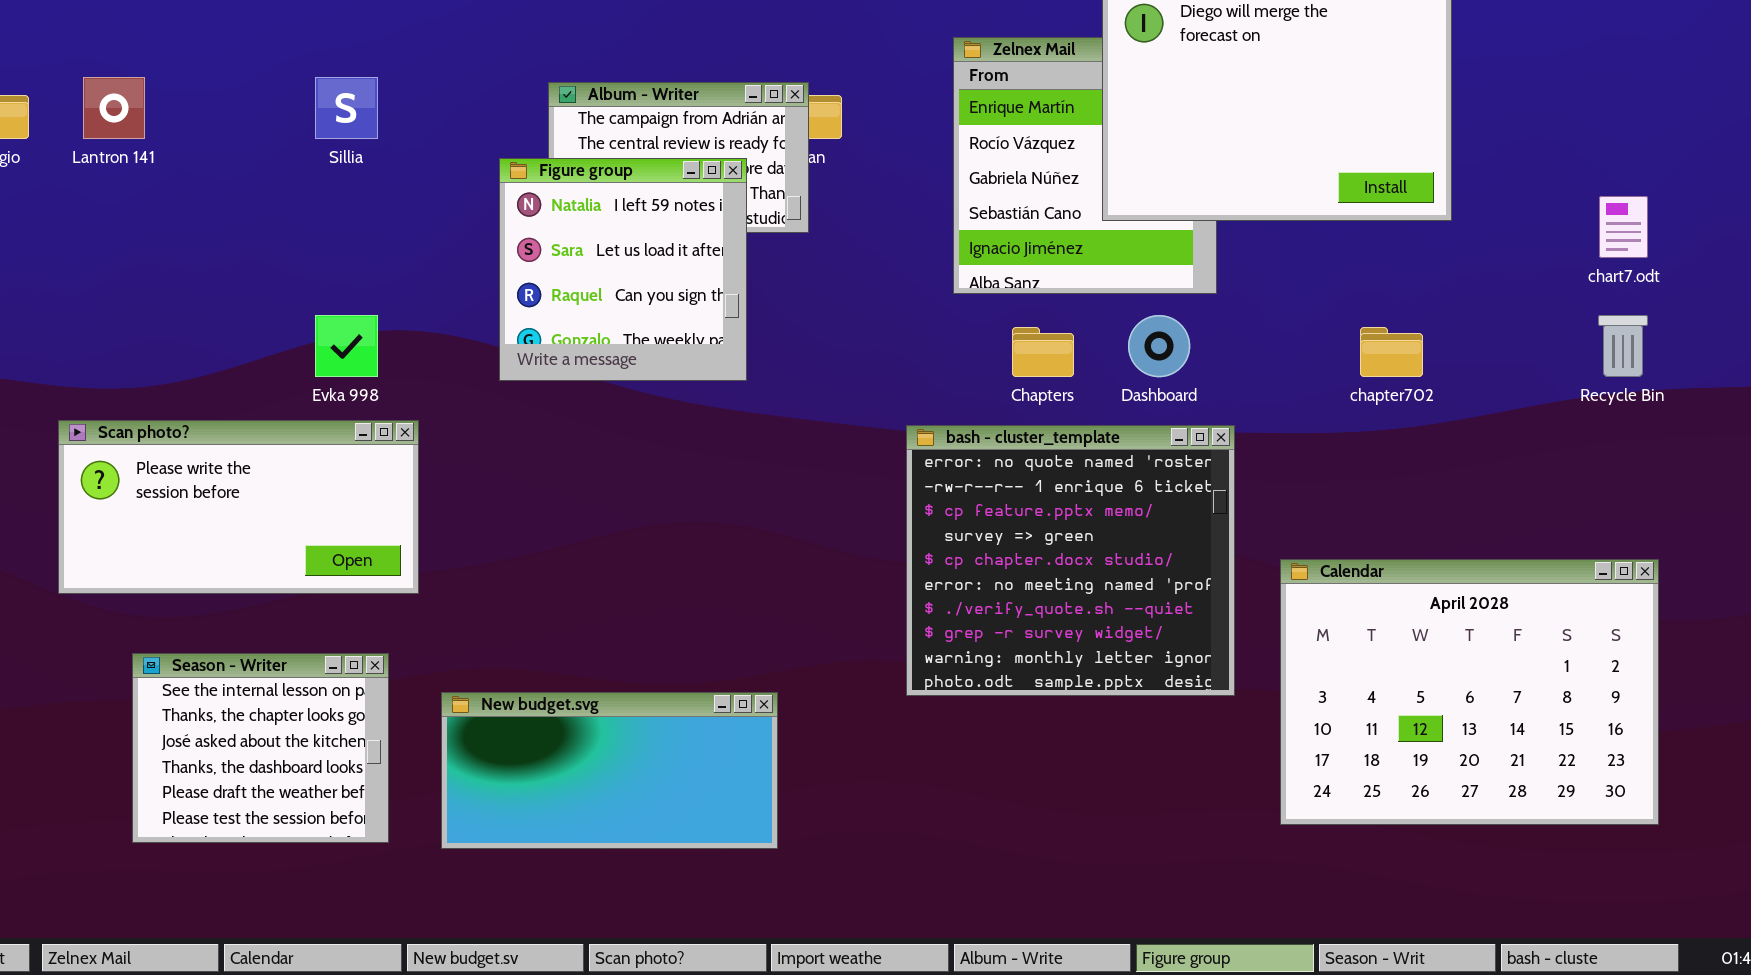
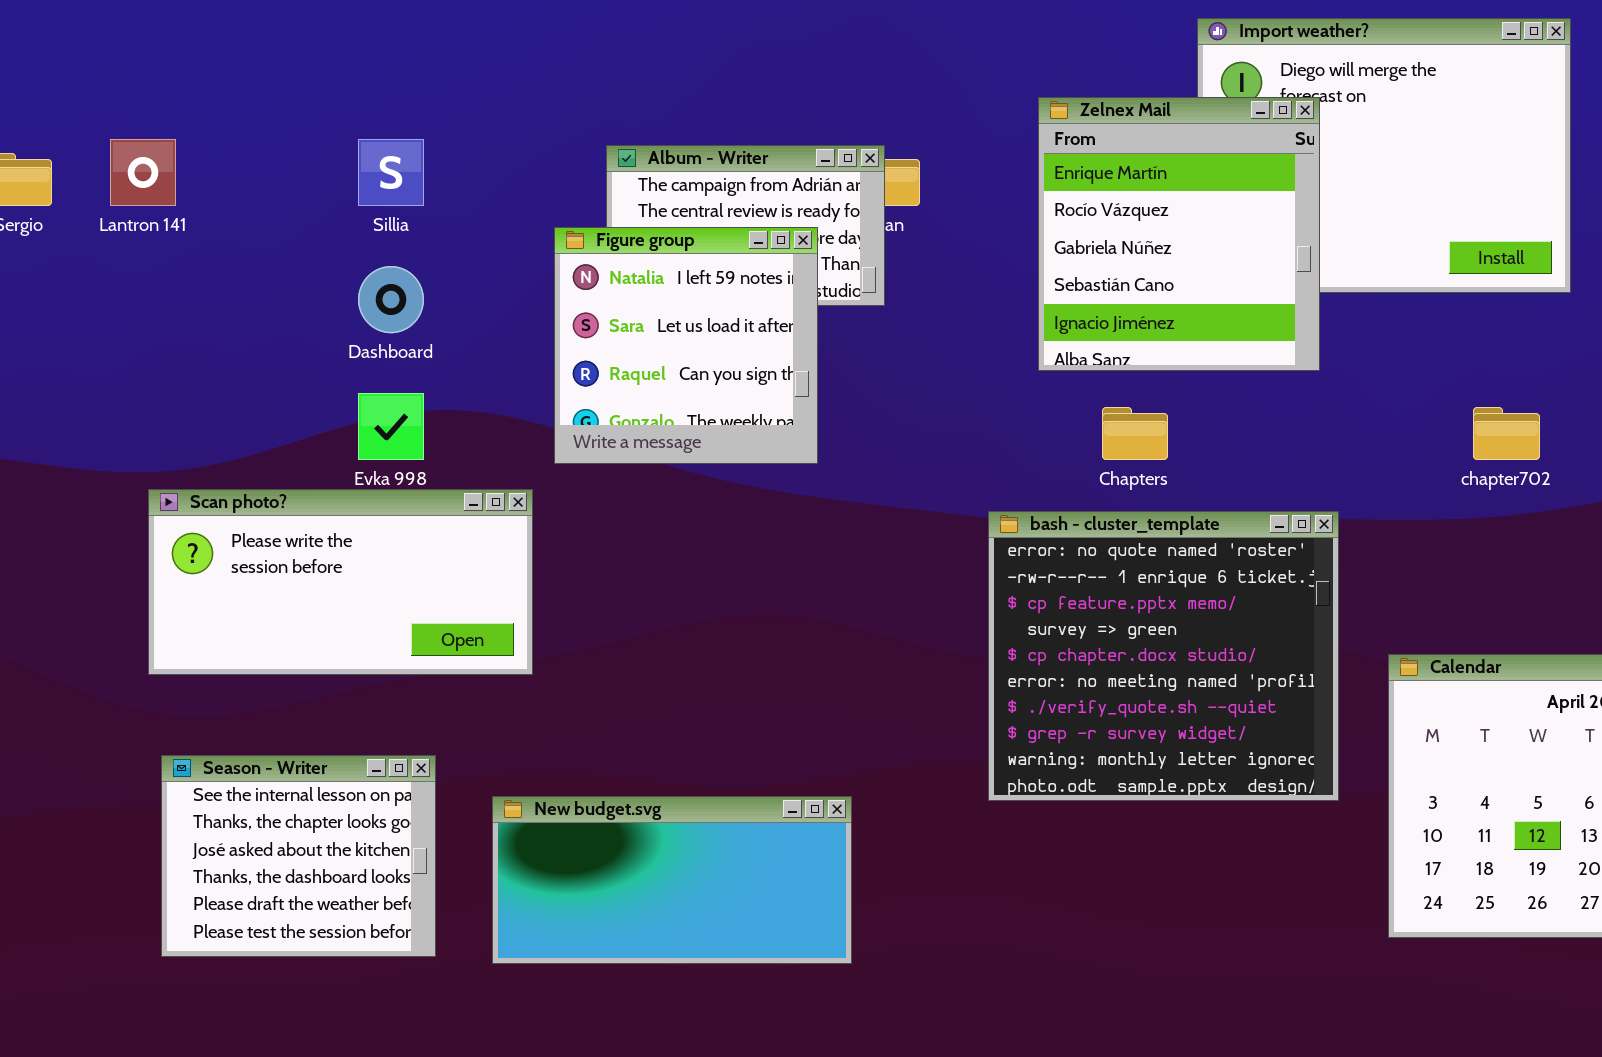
Zelnex Mail: [953,37,1217,294] -> [1038,97,1320,371], raised
Dashboard: [1128,315,1190,377] -> [358,266,424,333], moved
Scan photo?: [58,420,419,594] -> [148,489,533,675], moved

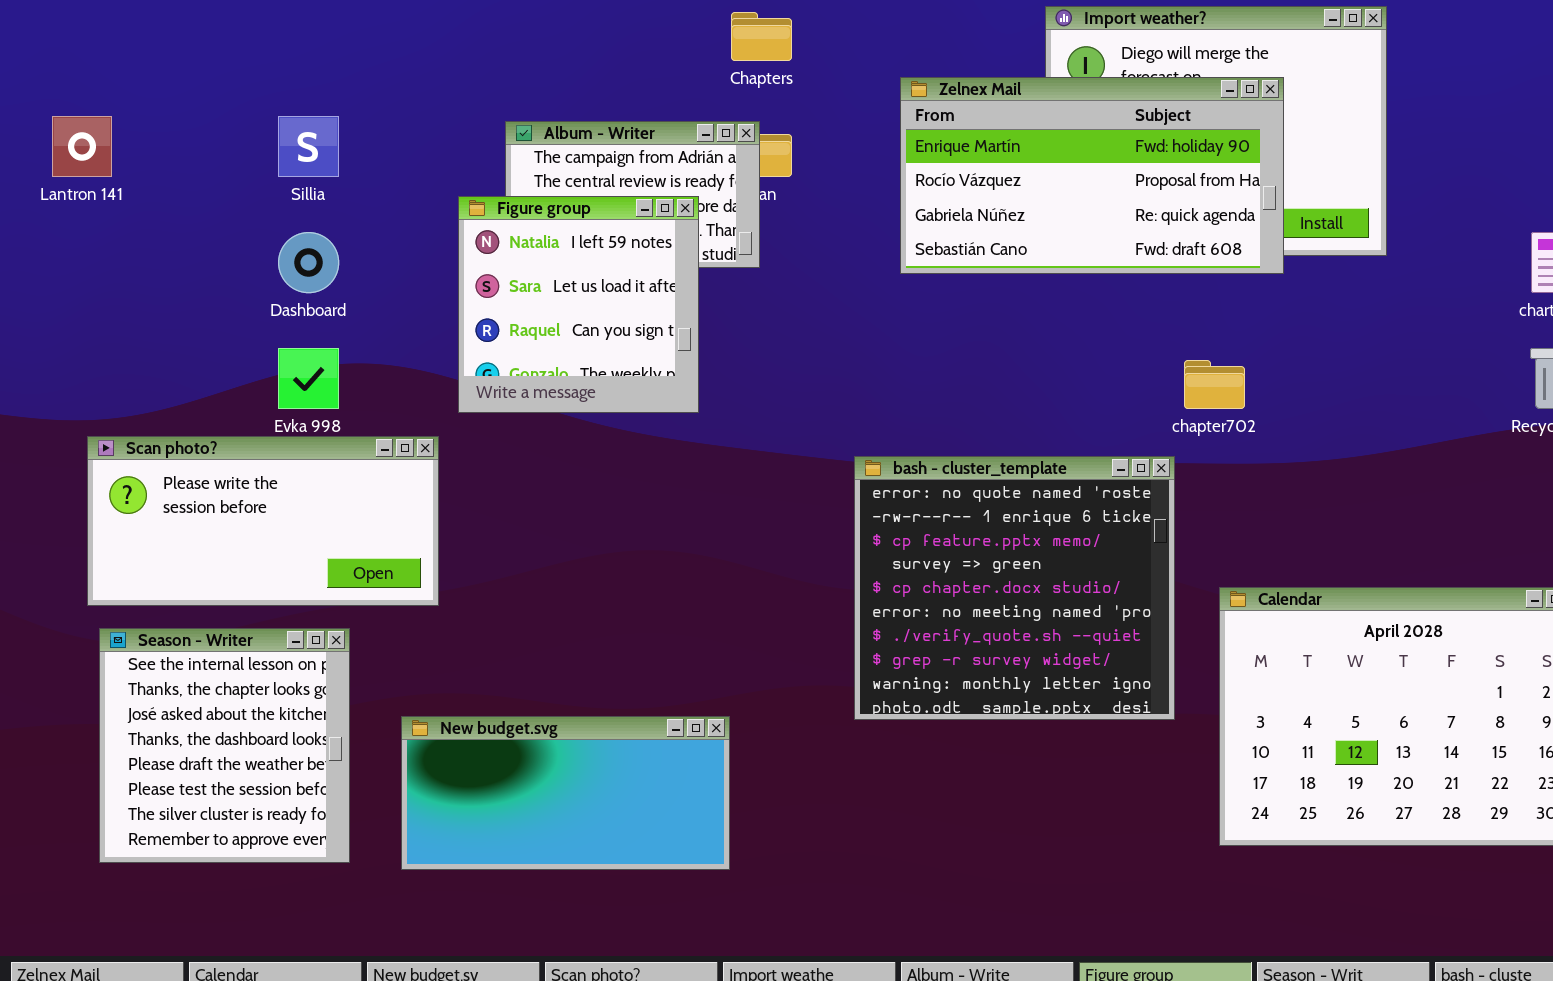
Zelnex Mail: [1038,97,1320,371] -> [900,77,1284,274], resized
Chapters: [1102,407,1168,460] -> [731,12,792,61], moved
chapter702: [1473,407,1540,460] -> [1184,360,1245,409], moved
Season - Writer: [161,755,436,957] -> [99,628,350,863], resized

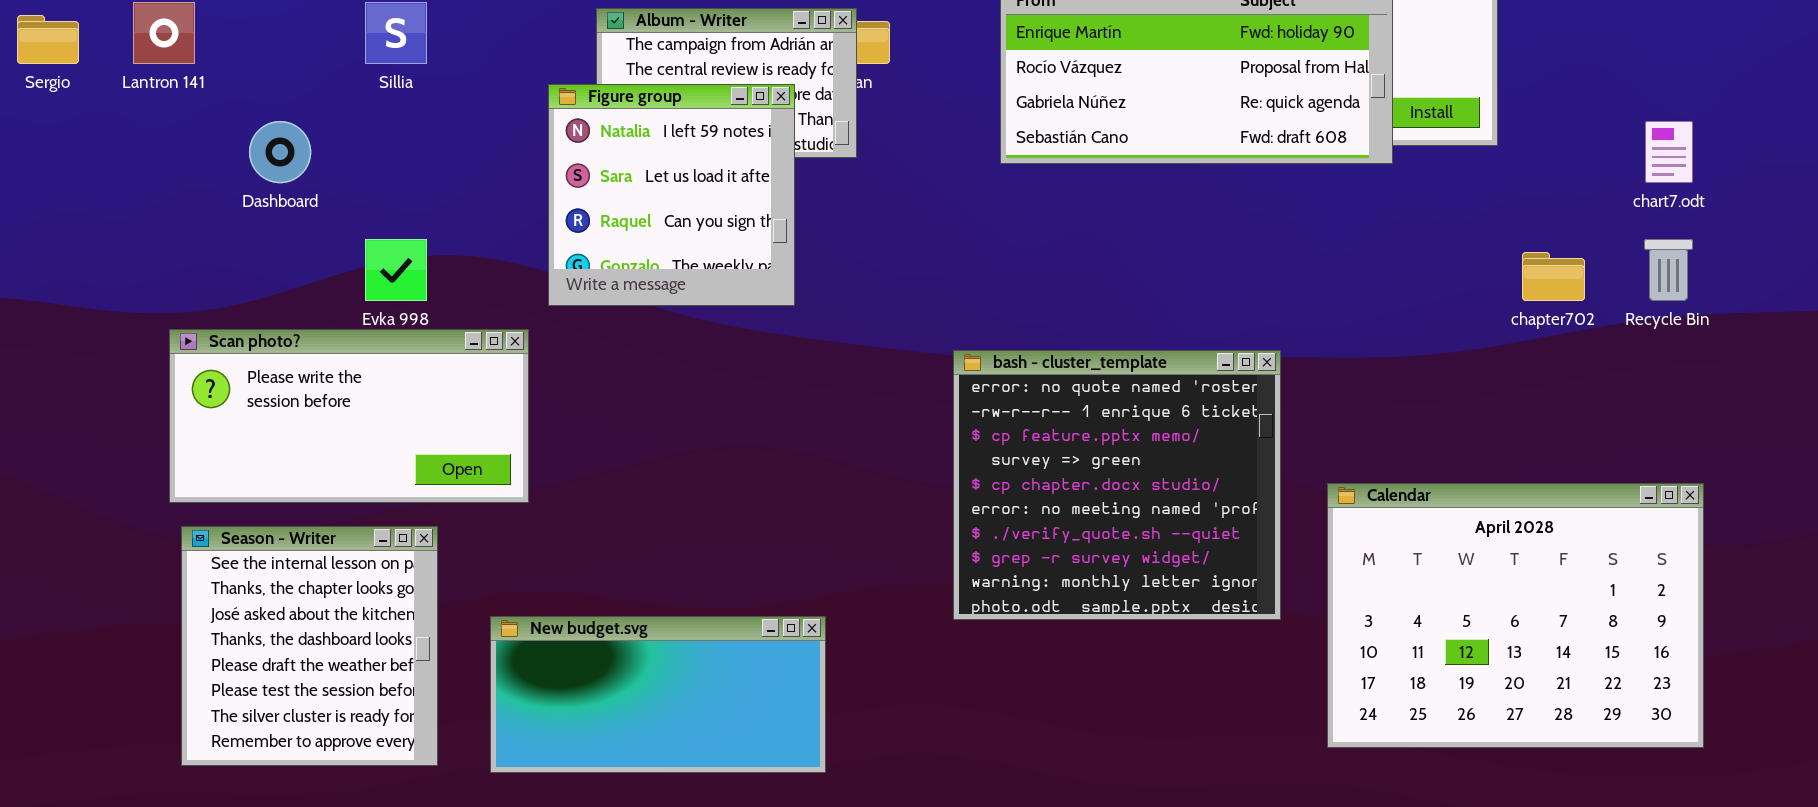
Dashboard: [278,232,339,293] -> [249,121,311,183], moved
chapter702: [1184,360,1245,409] -> [1522,252,1585,301], moved

